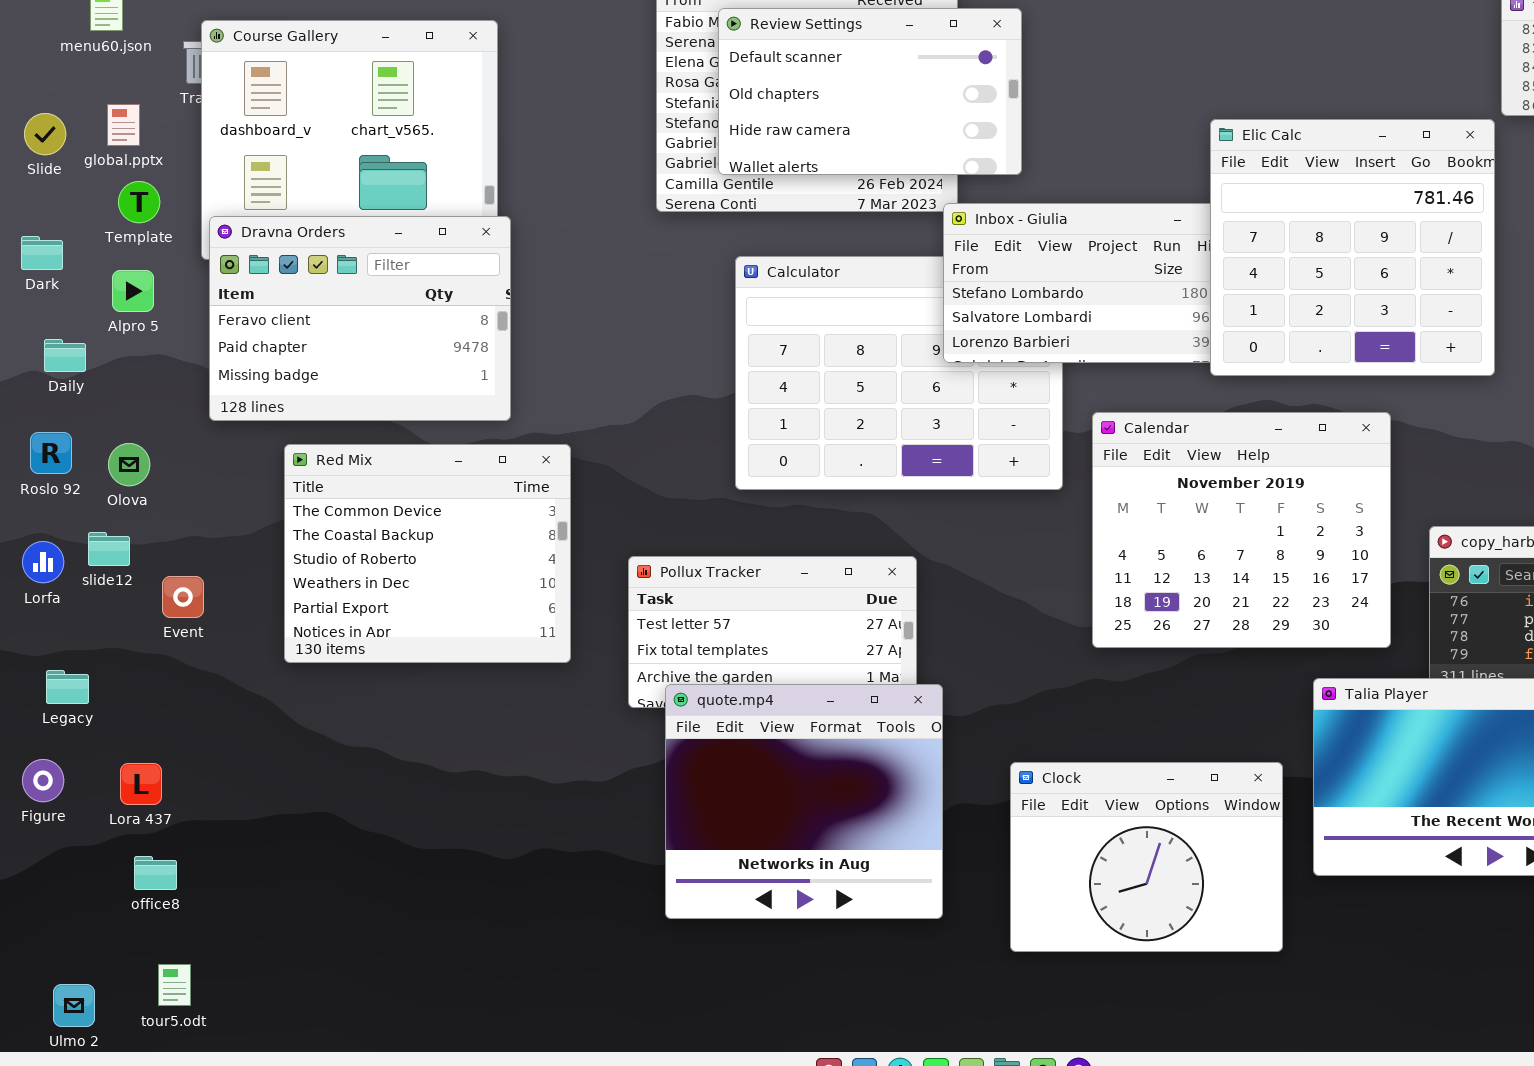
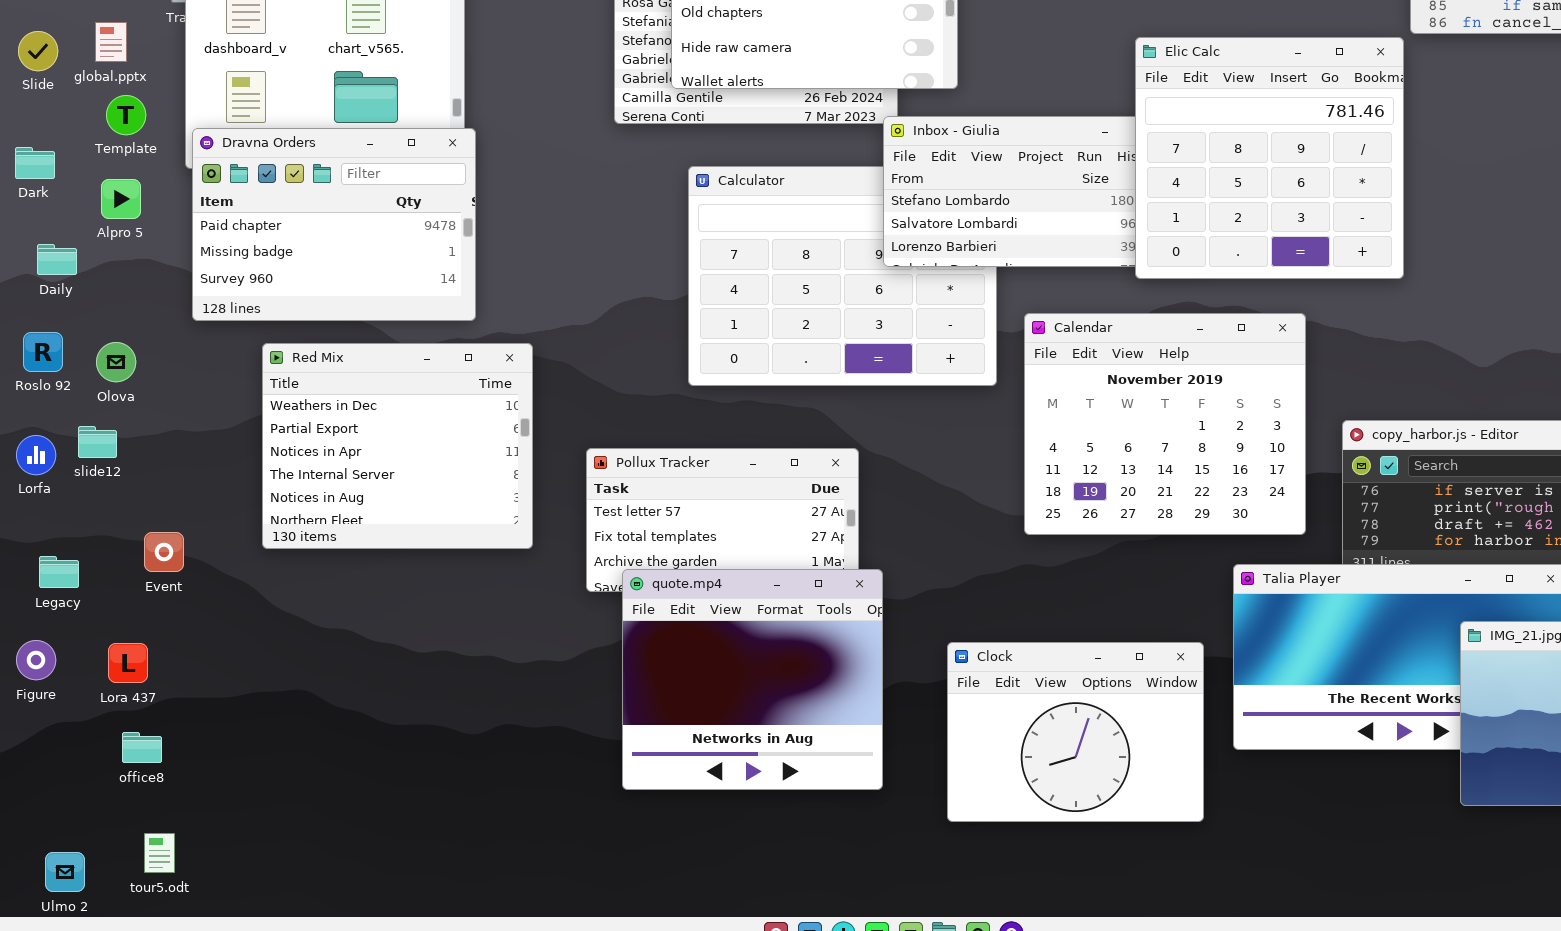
Dravna Orders: [209,216,511,421] -> [192,128,476,321], scrolled down 1 row
Red Mix: [284,444,571,663] -> [262,343,533,549], scrolled down 3 rows
Event: [162,576,204,618] -> [144,532,184,572], moved

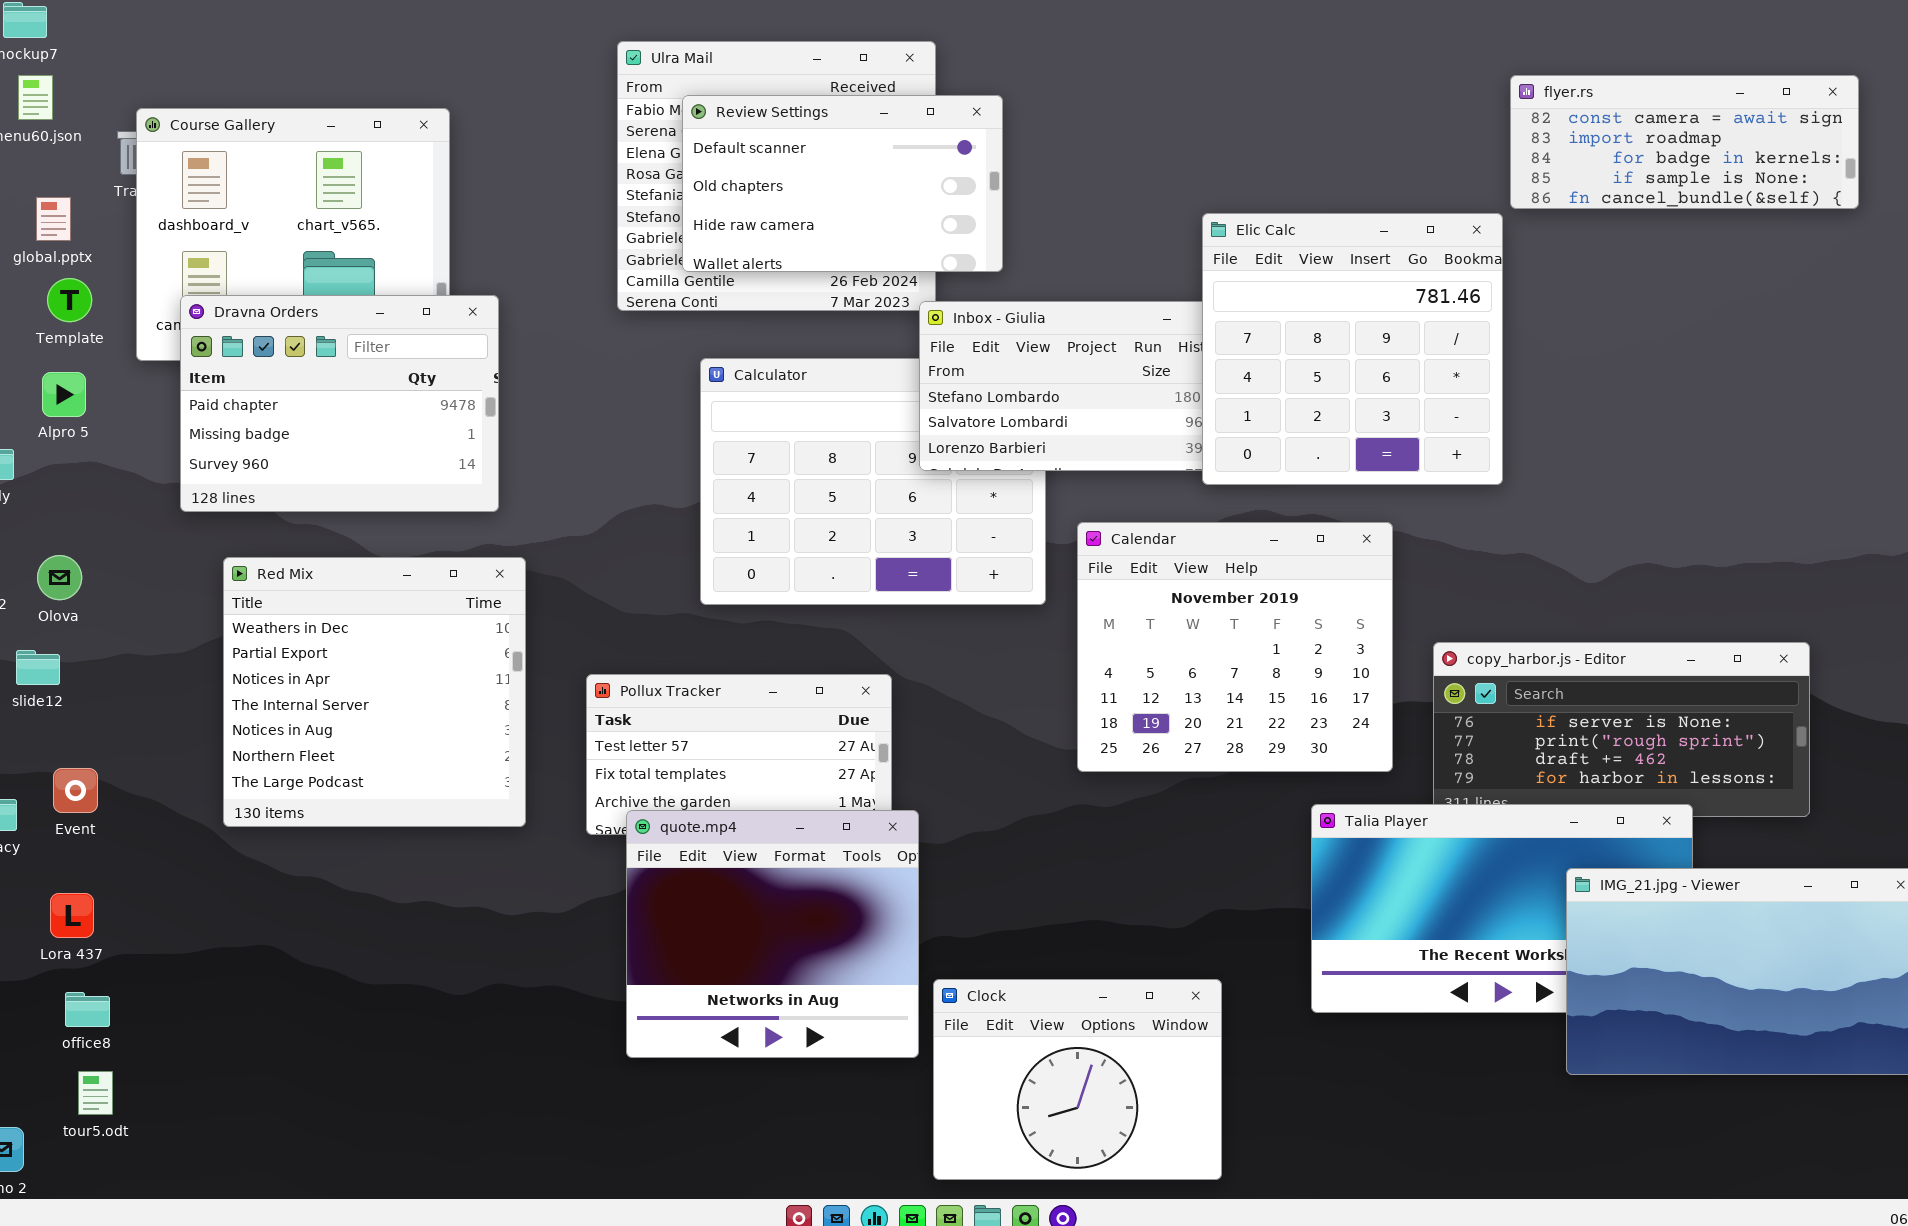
Dravna Orders: [192,128,476,321] -> [180,295,499,512], moved
Red Mix: [262,343,533,549] -> [223,557,526,827], resized
Event: [144,532,184,572] -> [53,768,98,813], moved
Clock: [947,642,1204,822] -> [933,979,1222,1180], moved
tour5.odt: [144,833,175,873] -> [78,1071,113,1115], moved

